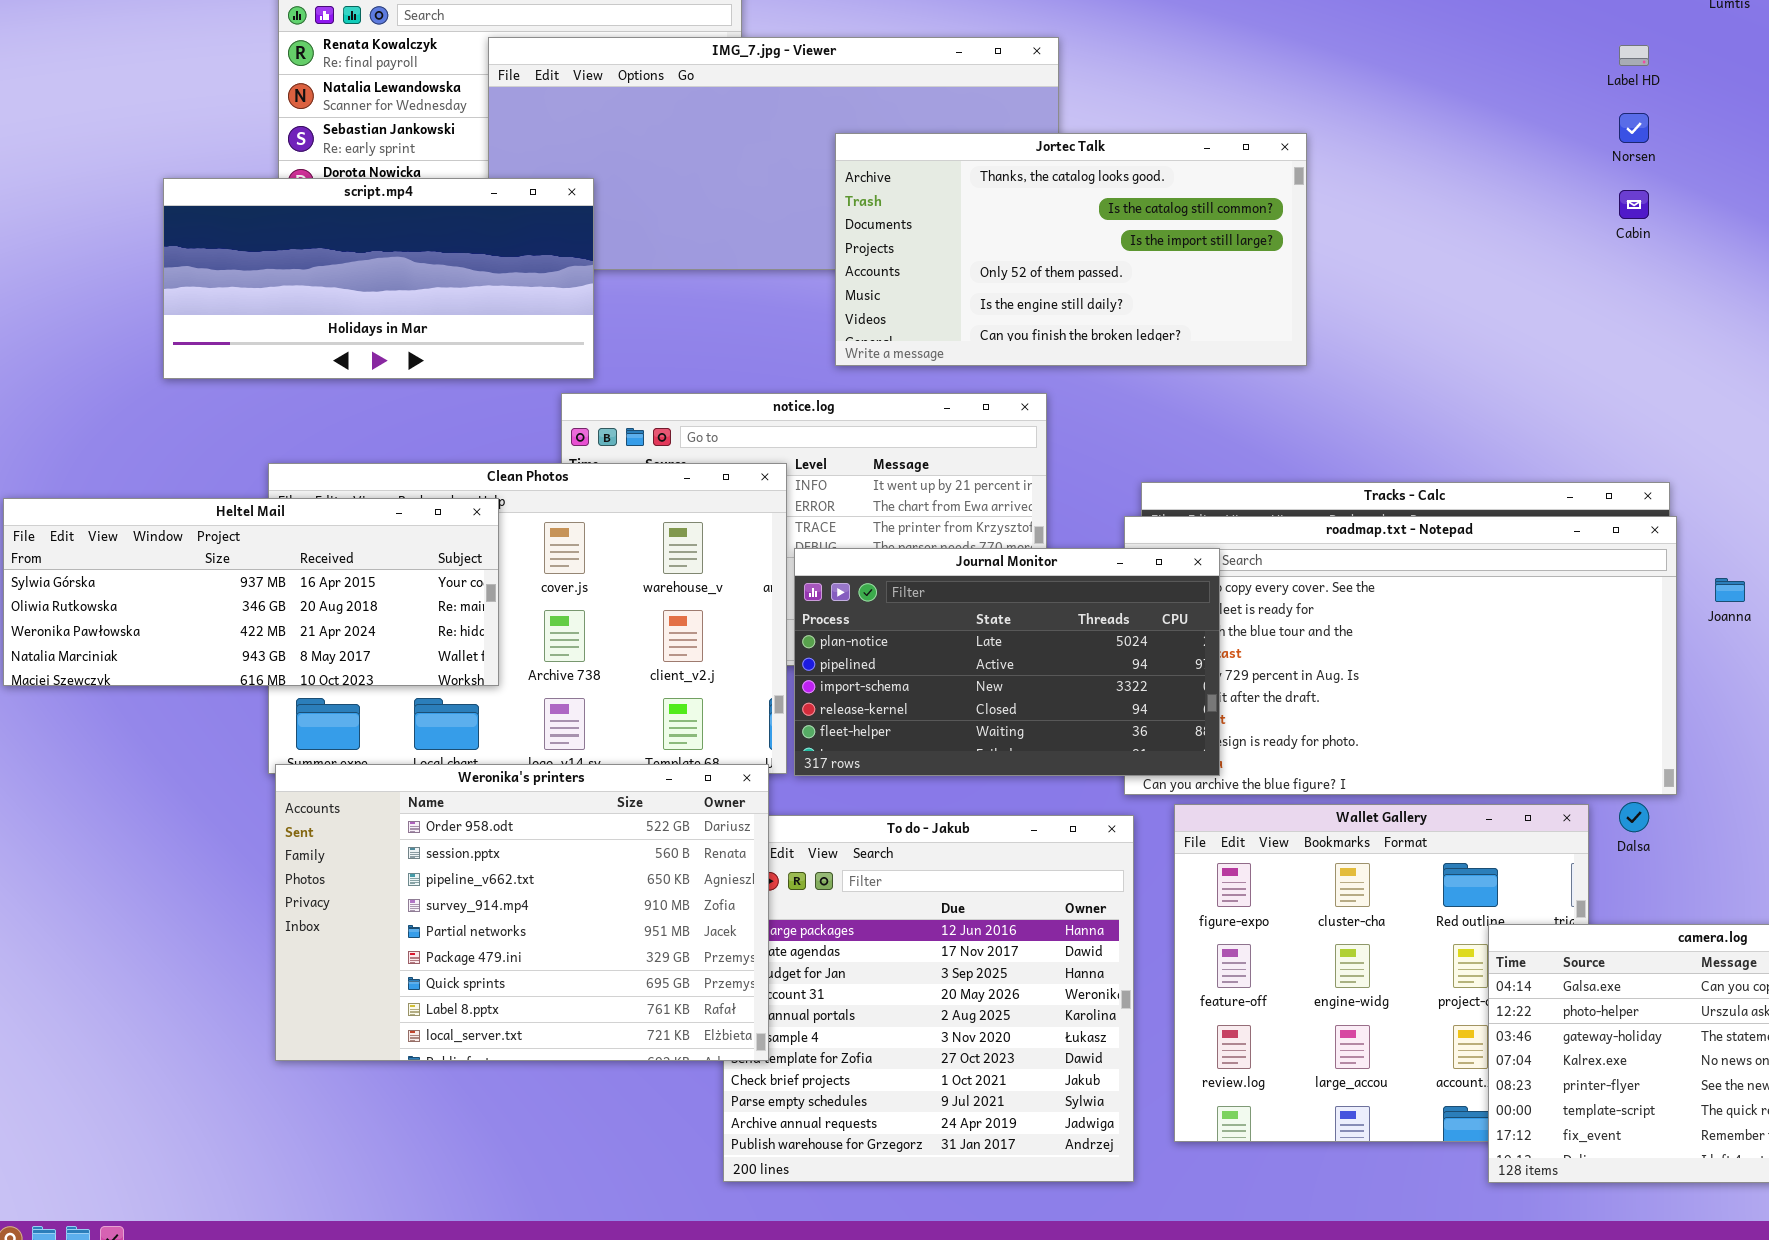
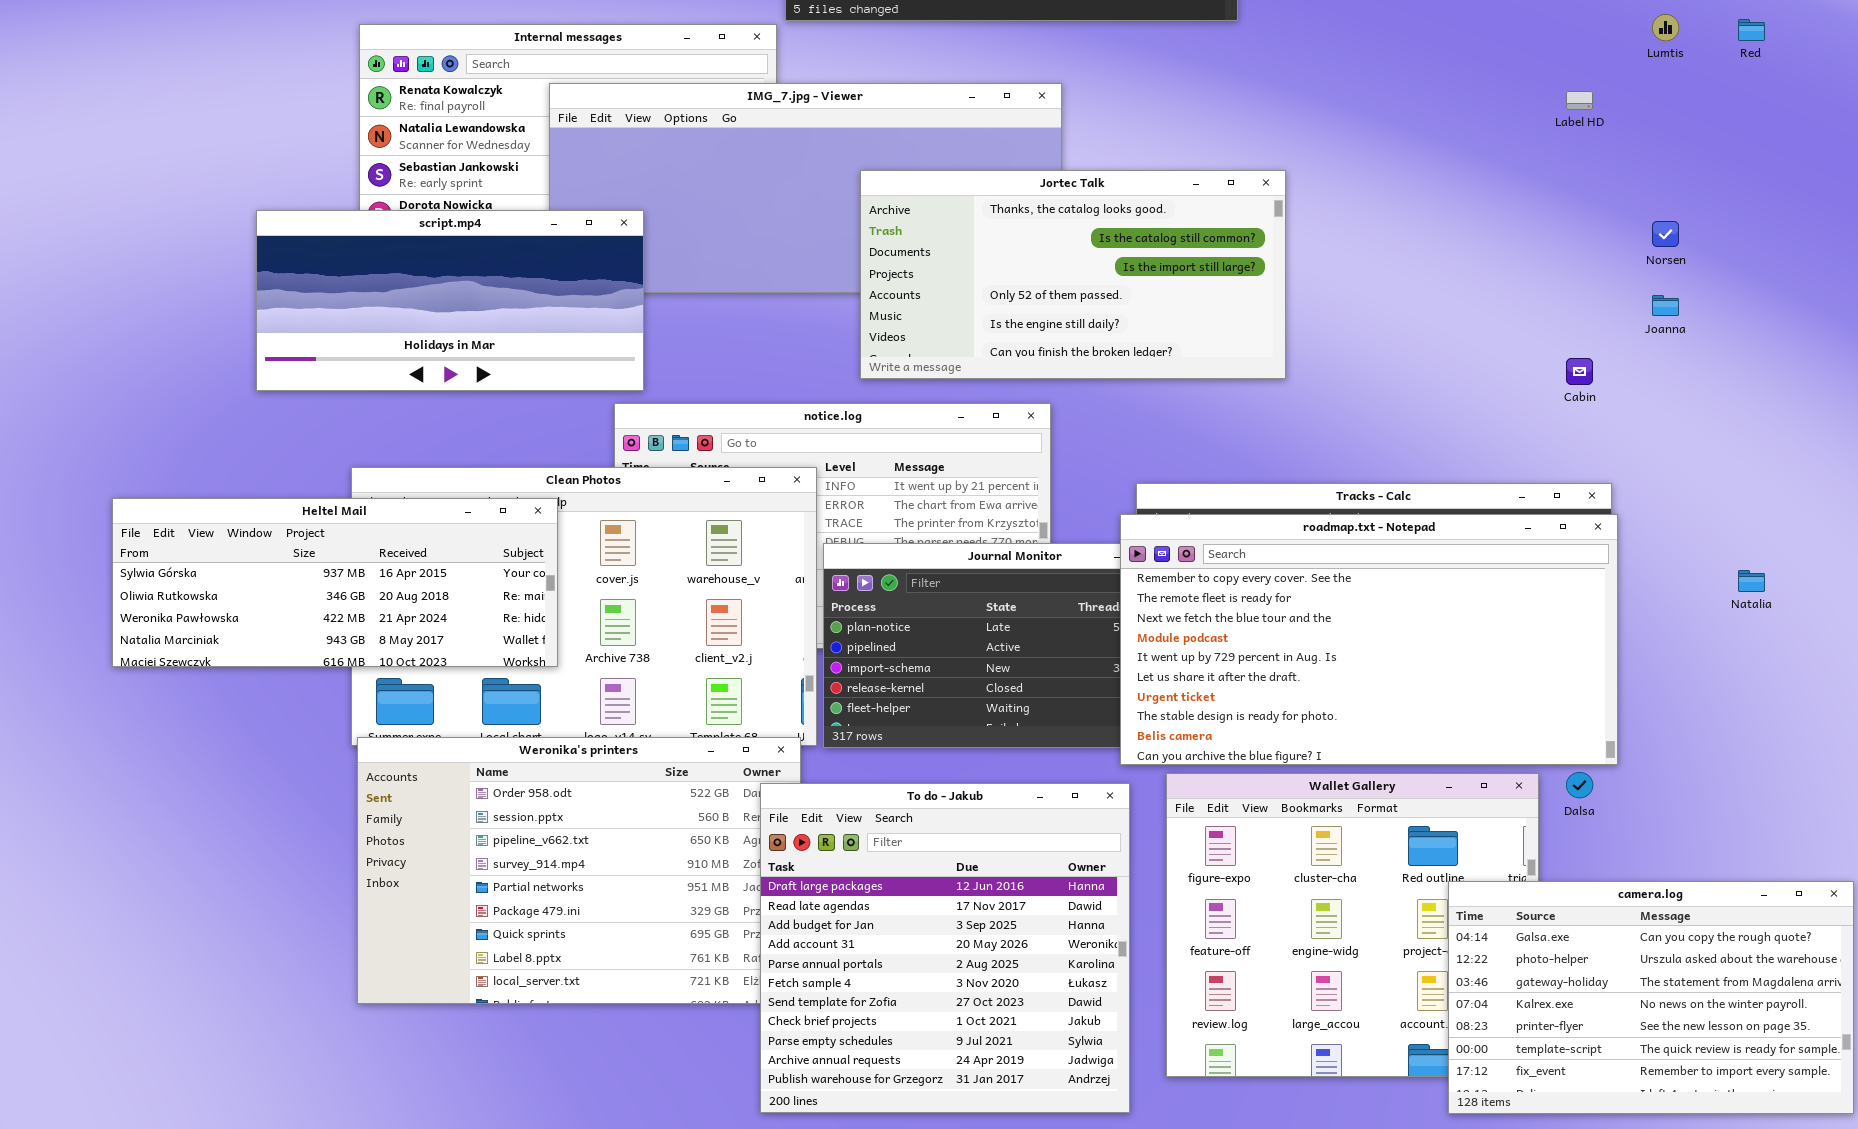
Norsen: [1619,113,1649,143] -> [1652,221,1679,247], moved
Cabin: [1619,190,1649,219] -> [1566,358,1593,385], moved
roadmap.txt - Notepad: [1124,516,1677,795] -> [1120,514,1618,765], raised
Joanna: [1715,578,1745,602] -> [1652,295,1679,316], moved
To do - Jakub: [723,815,1134,1182] -> [760,783,1130,1113], raised

